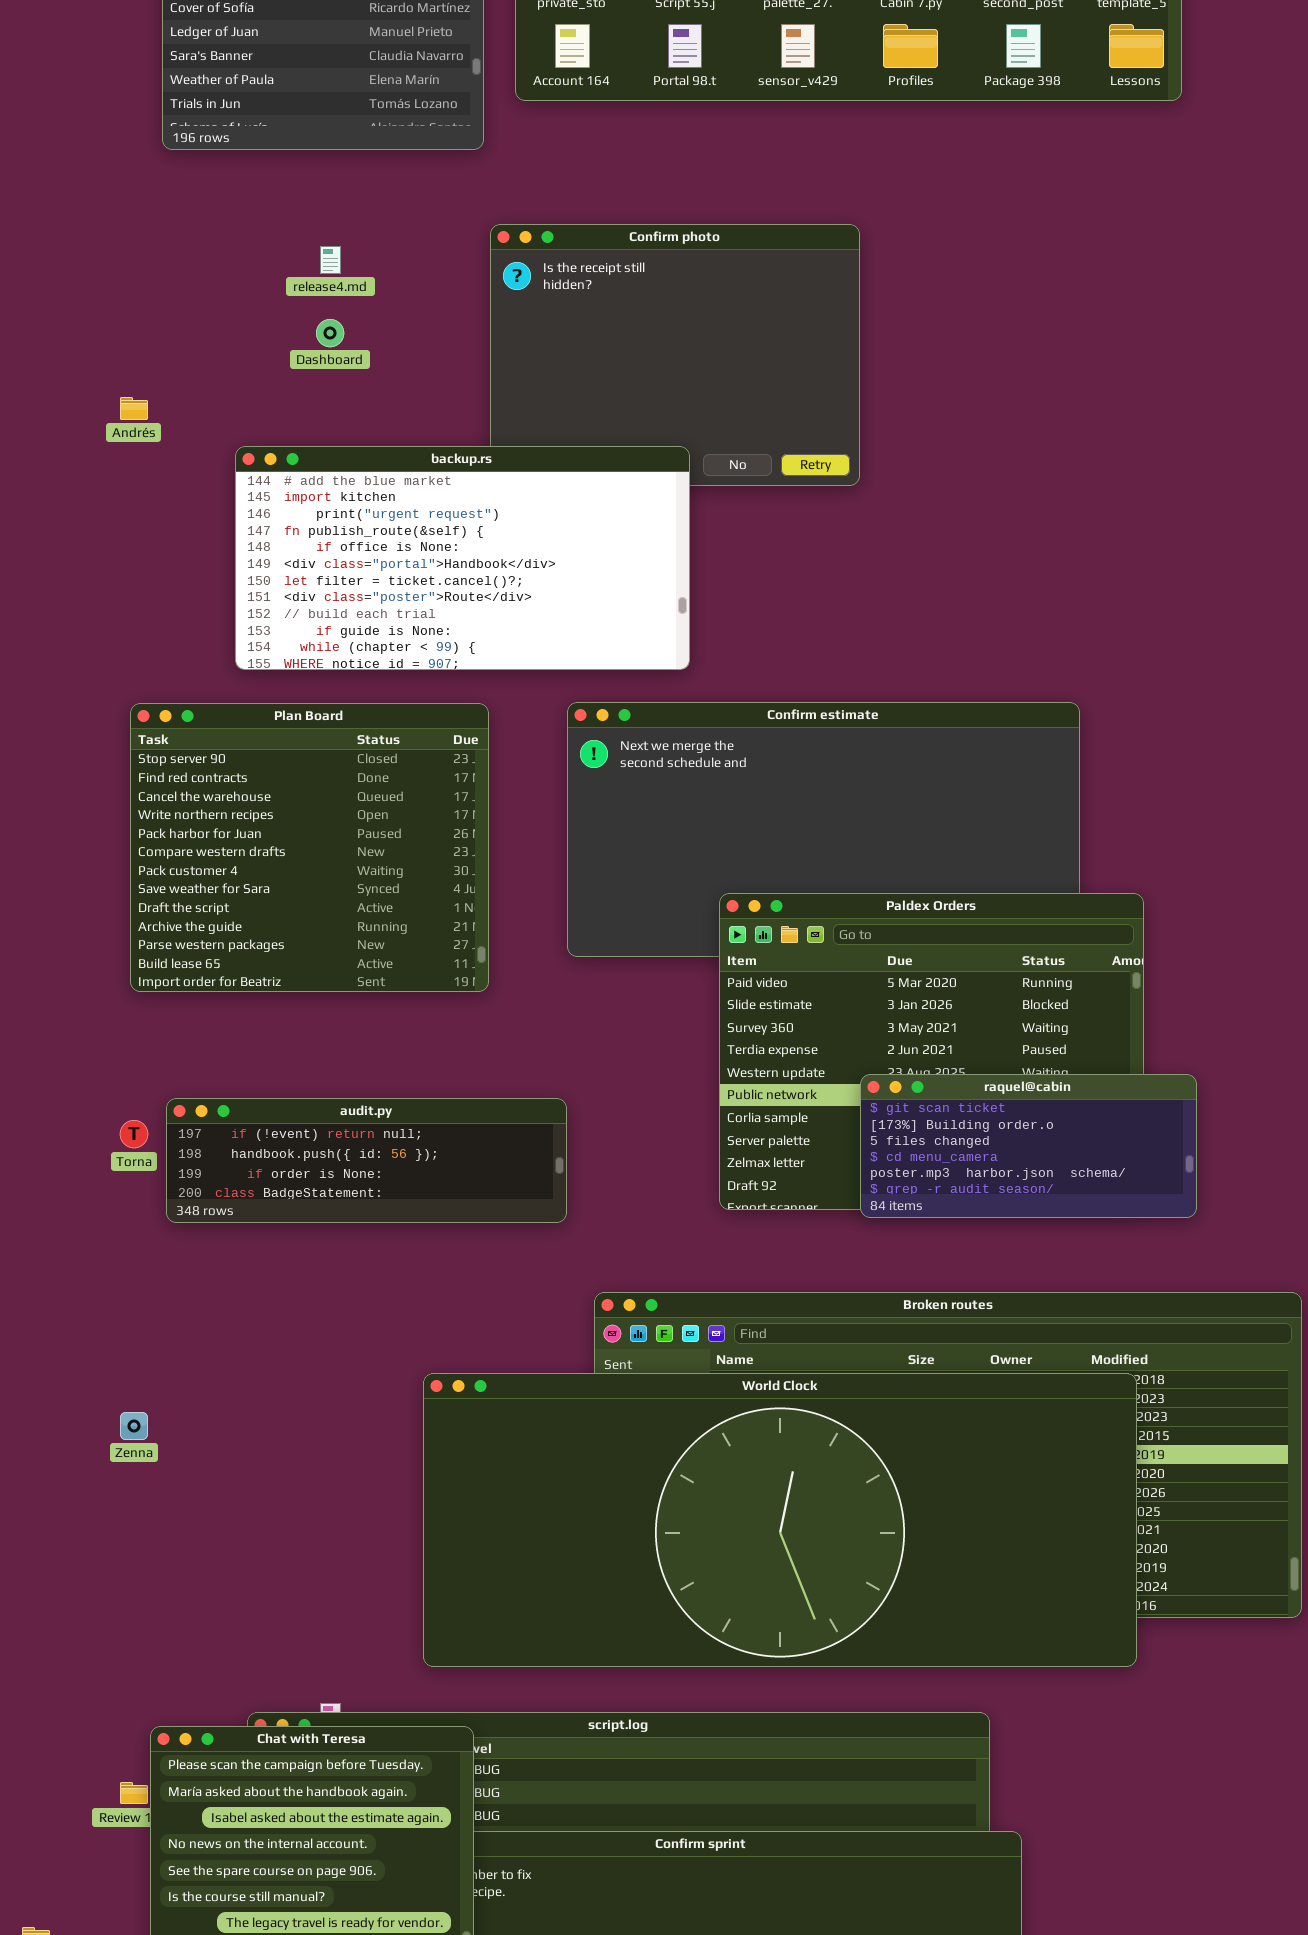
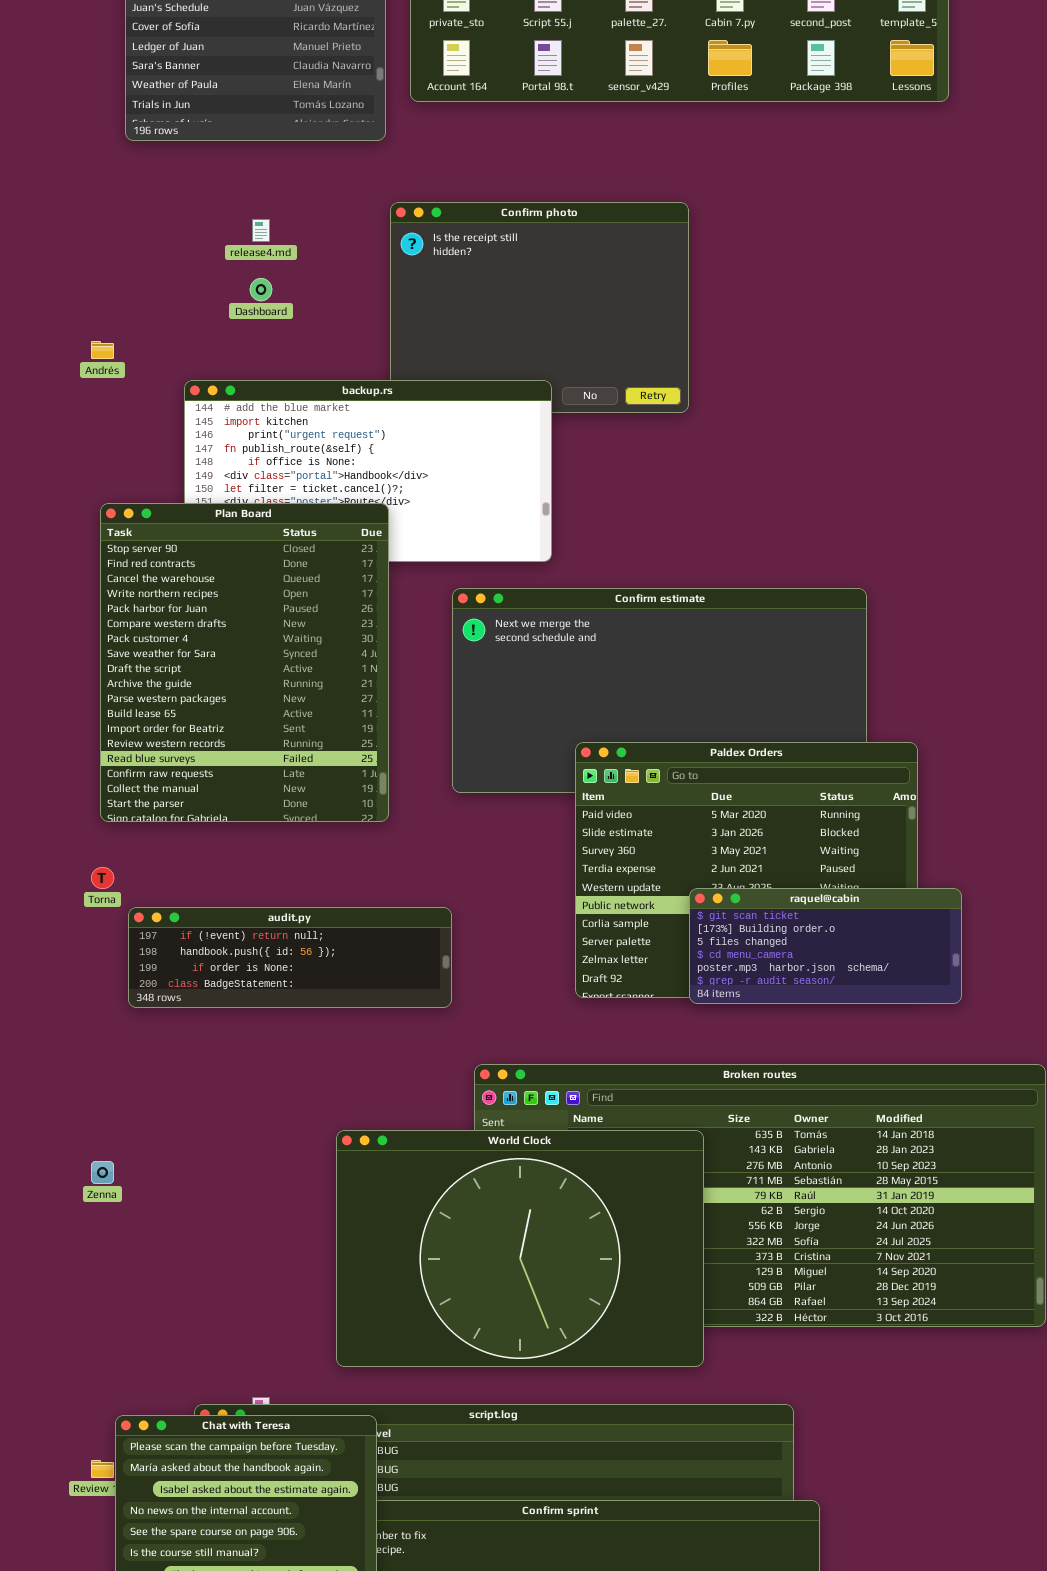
Plan Board: [130,703,489,992] -> [100,503,389,822], resized
Torna: [120,1120,148,1148] -> [91,867,114,889], moved
World Clock: [423,1373,1137,1667] -> [336,1130,704,1367], resized

